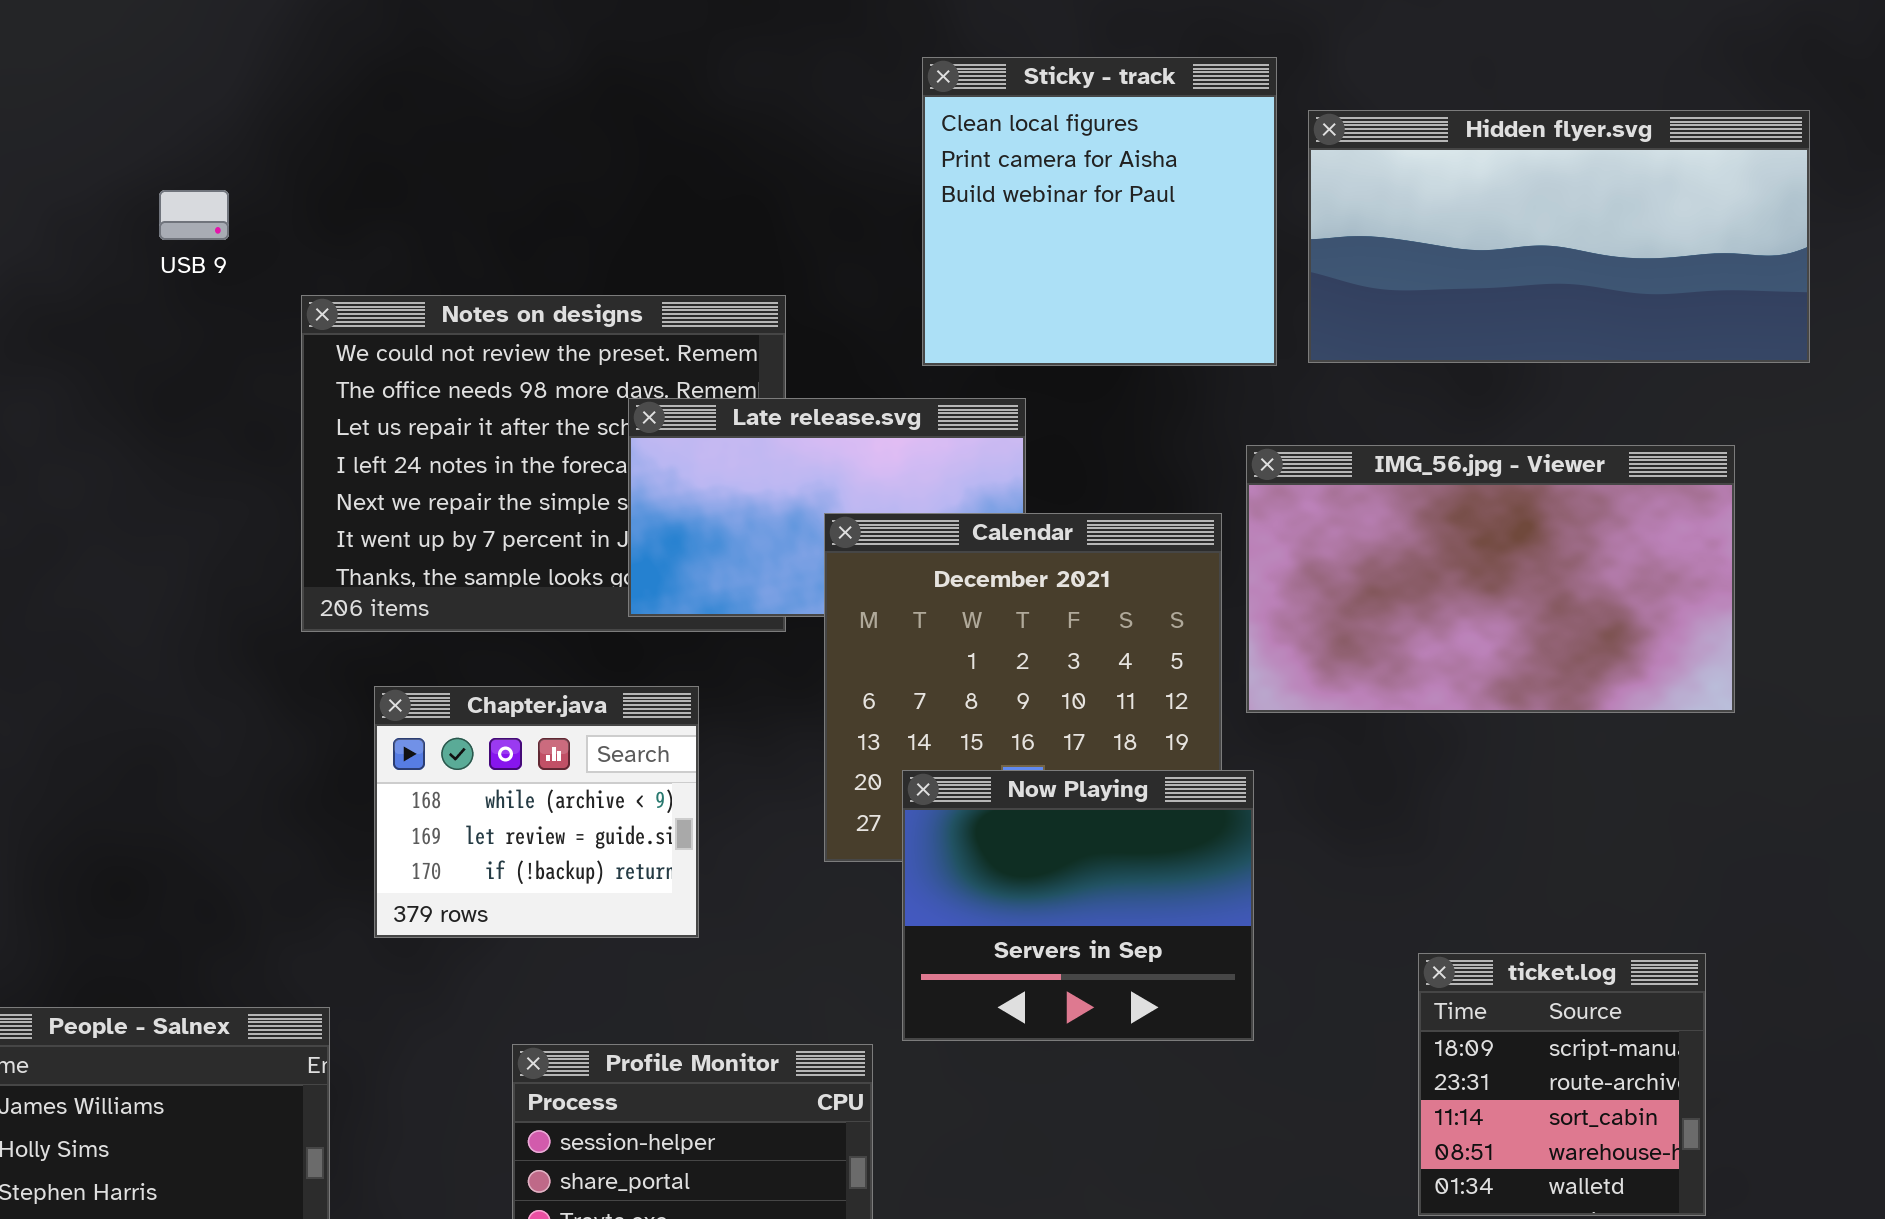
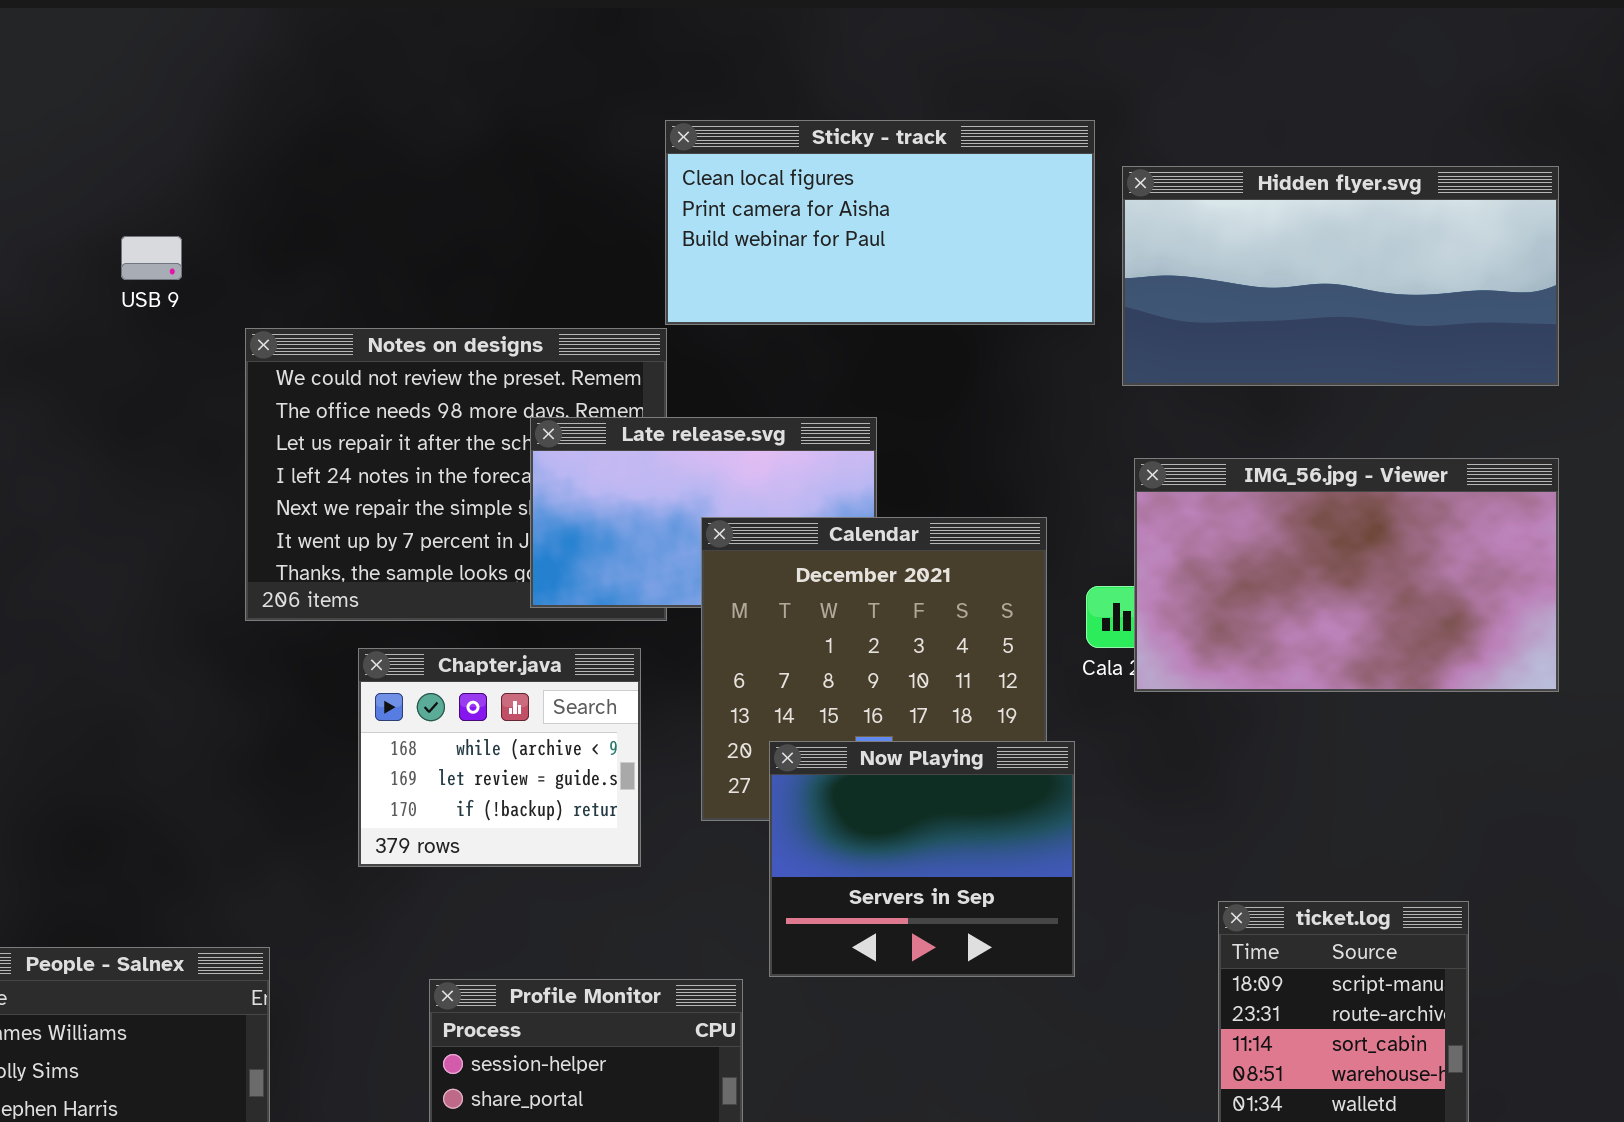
Sticky - track: [922,57,1277,366] -> [665,120,1095,325], resized
IMG_56.jpg - Viewer: [1246,445,1735,713] -> [1134,458,1559,692], moved
Chapter.java: [374,686,699,938] -> [358,648,641,867], moved

